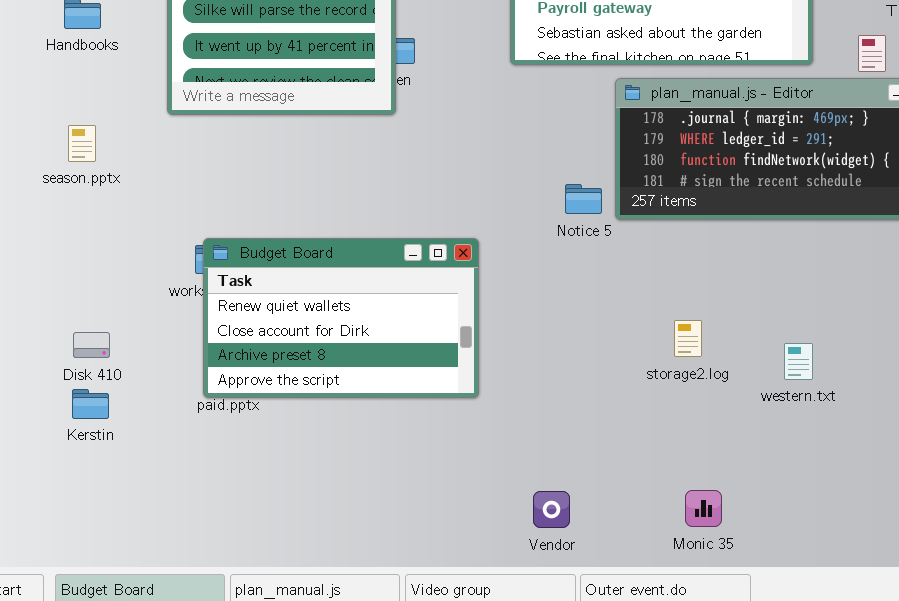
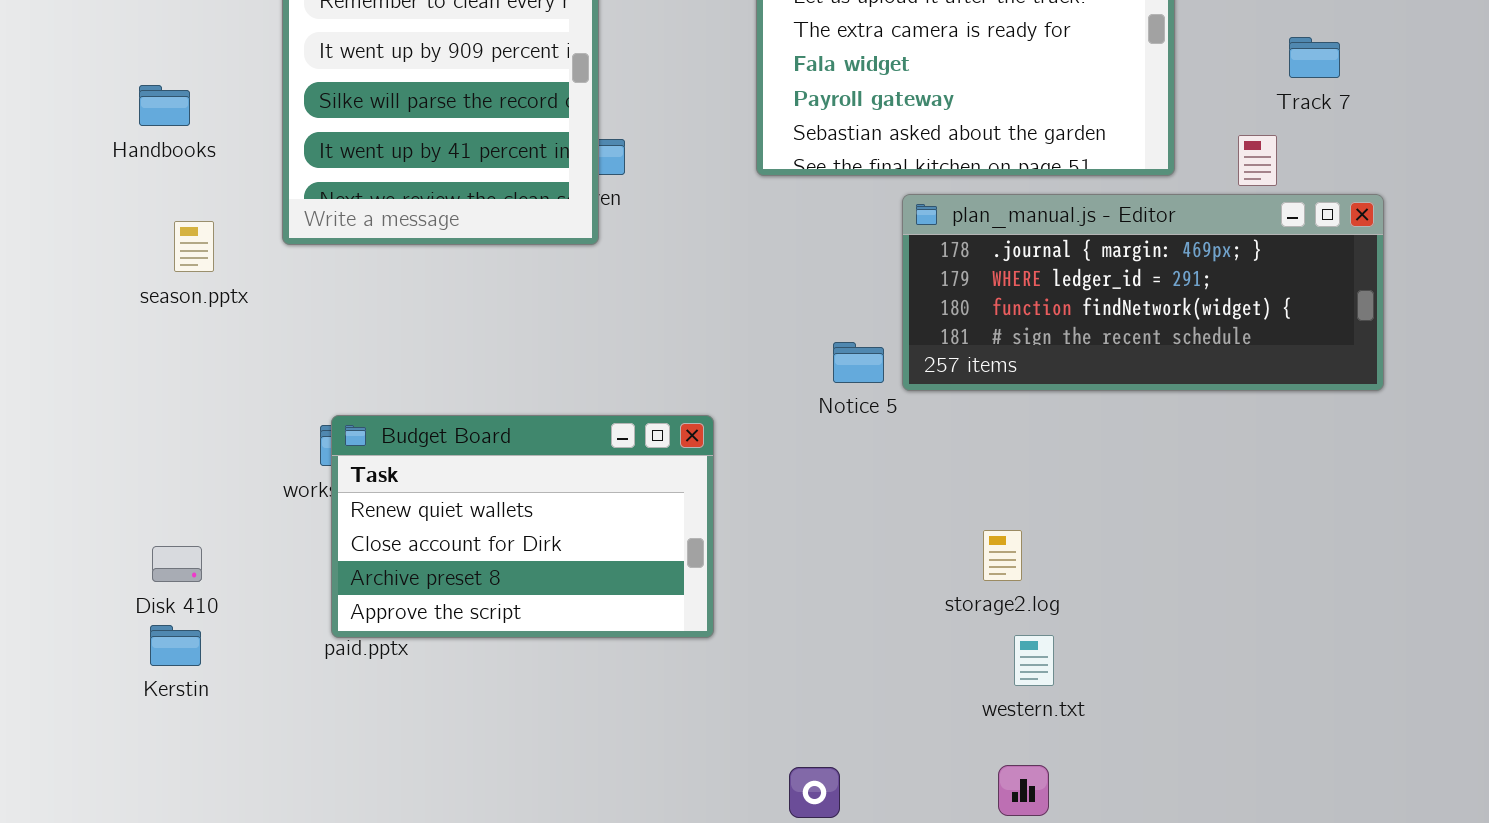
season.pptx: [68,125,96,162] -> [174,221,214,272], moved
western.txt: [784,343,813,380] -> [1014,635,1054,686], moved

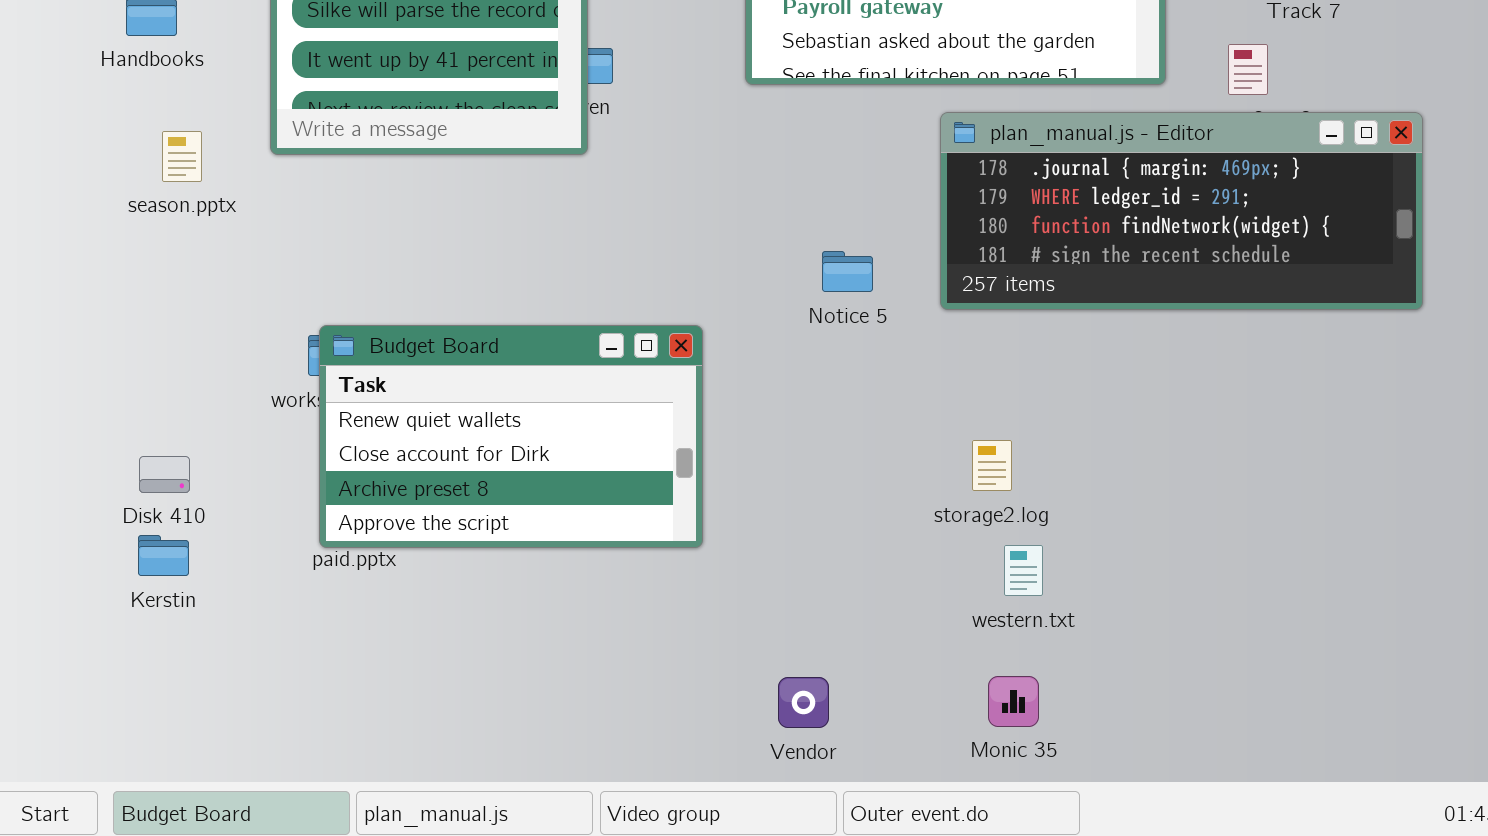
plan_manual.js - Editor: [902,194,1384,391] -> [940,112,1423,310], moved

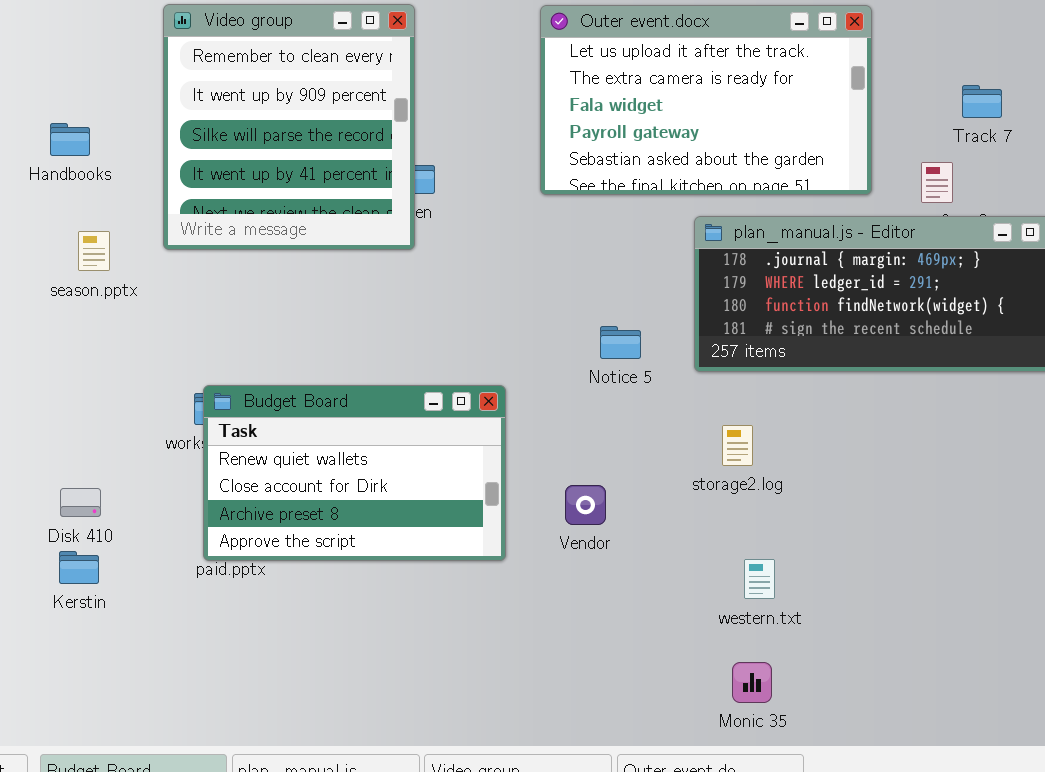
storage2.log: [972,440,1012,491] -> [722,425,753,466], moved
Vendor: [778,677,829,728] -> [565,485,606,525], moved

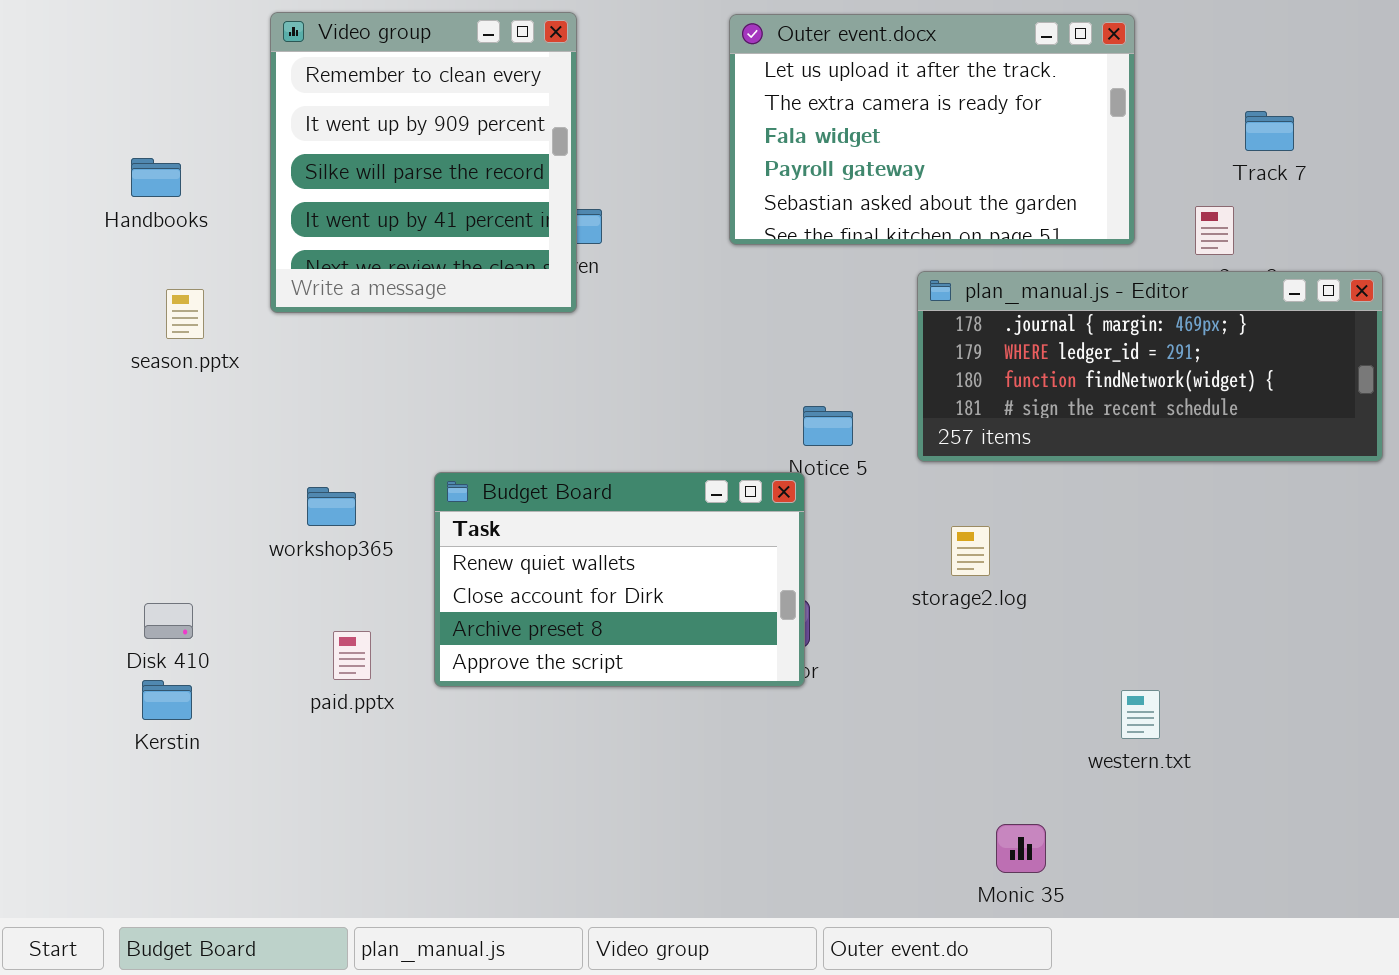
Budget Board: [203,385,506,561] -> [434,472,805,687], moved
western.txt: [744,559,775,599] -> [1121,690,1160,739], moved
Monic 35: [732,662,772,703] -> [996,824,1046,873], moved

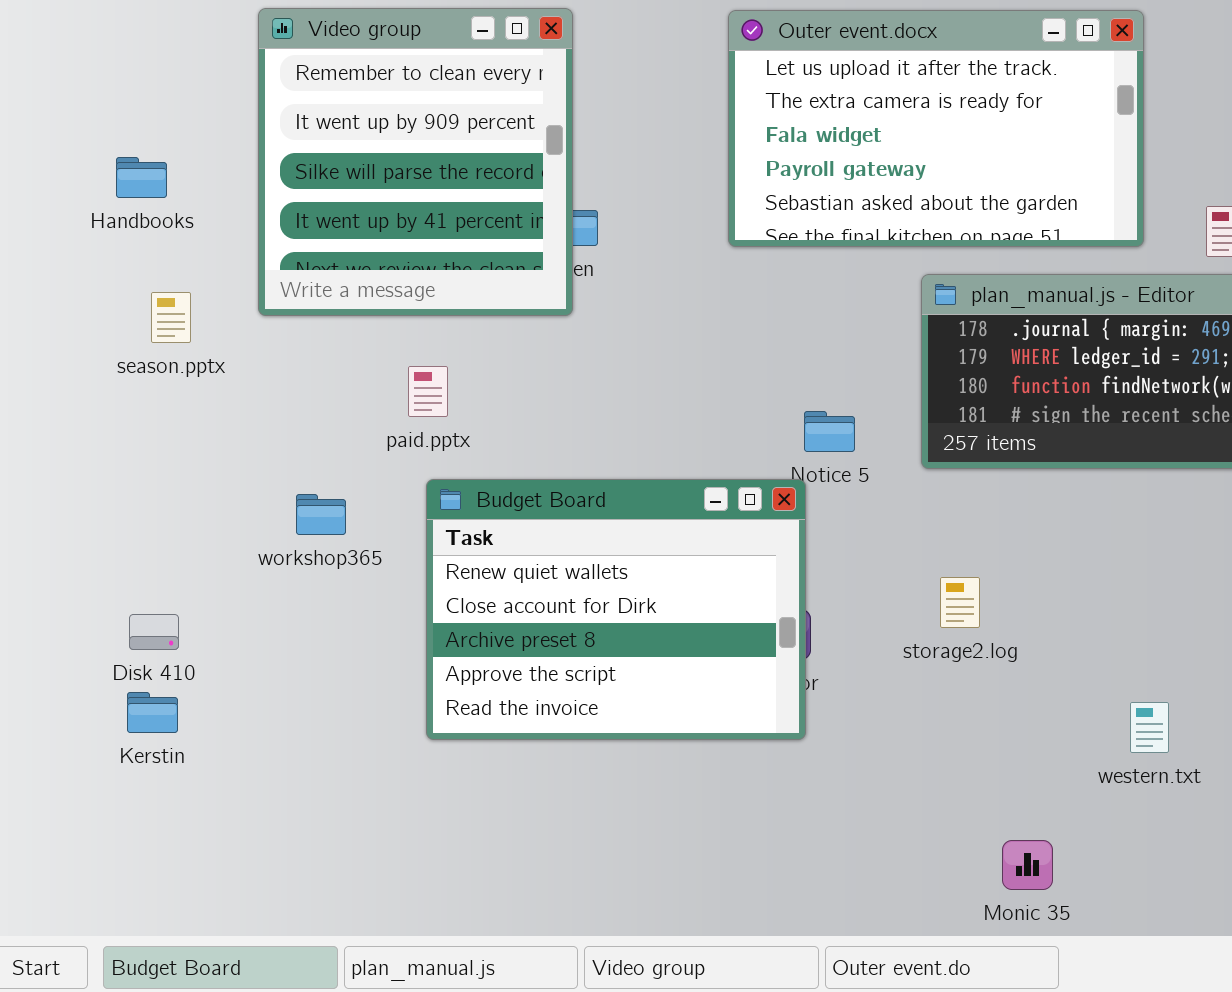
Budget Board: [434,472,805,687] -> [426,479,806,740], resized
storage2.log: [951,526,990,576] -> [940,577,980,628], moved
paid.pptx: [333,631,371,680] -> [408,366,448,417], moved

